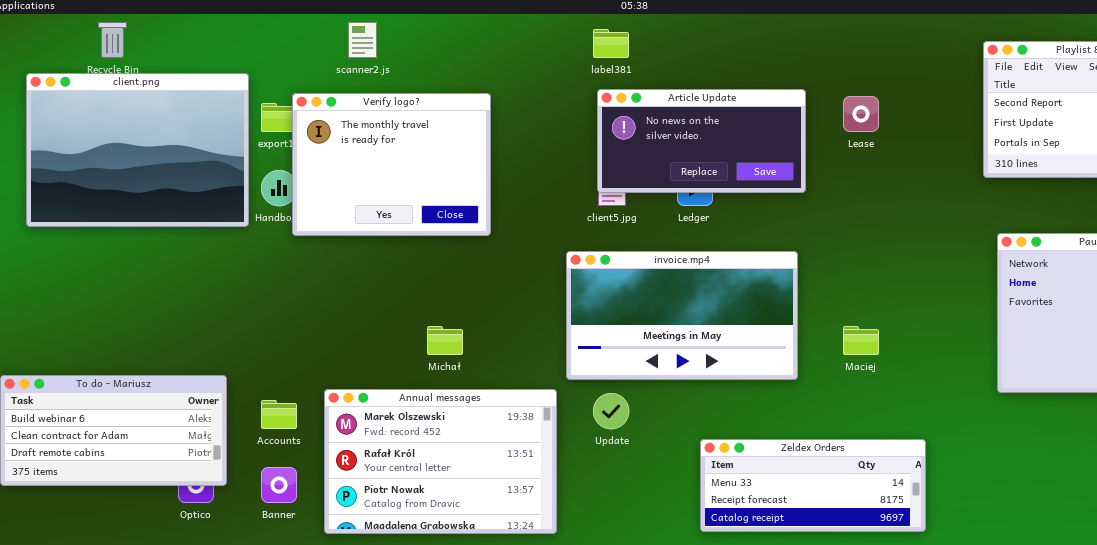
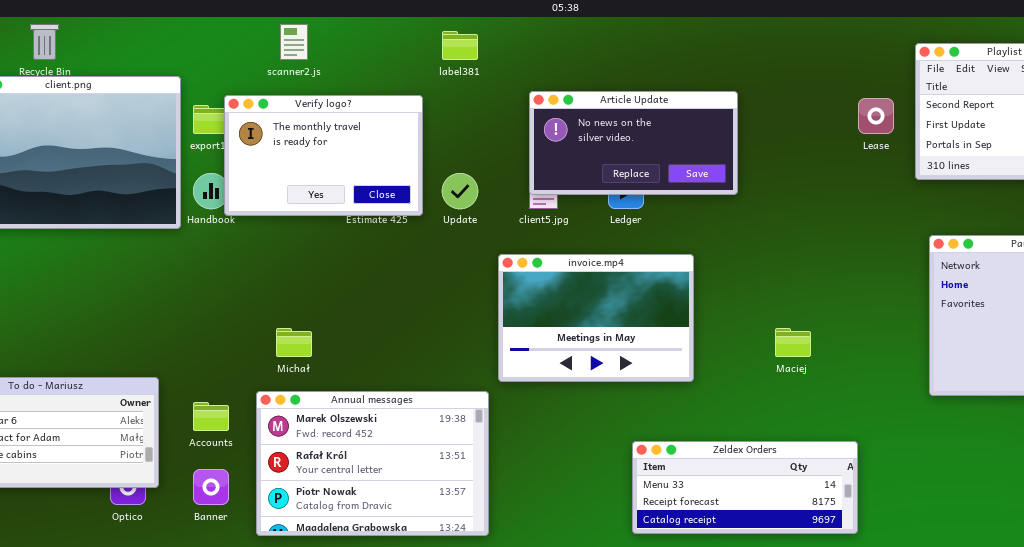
label381: [593,29,629,58] -> [442,31,478,60], moved
Verify logo?: [292,93,491,236] -> [224,95,423,216], resized
Lease: [843,96,879,132] -> [858,98,894,134], moved
invoice.mp4: [566,251,798,380] -> [498,254,694,382], resized
Michał: [427,326,463,355] -> [276,328,312,357], moved
Update: [593,393,629,429] -> [442,173,478,209], moved

